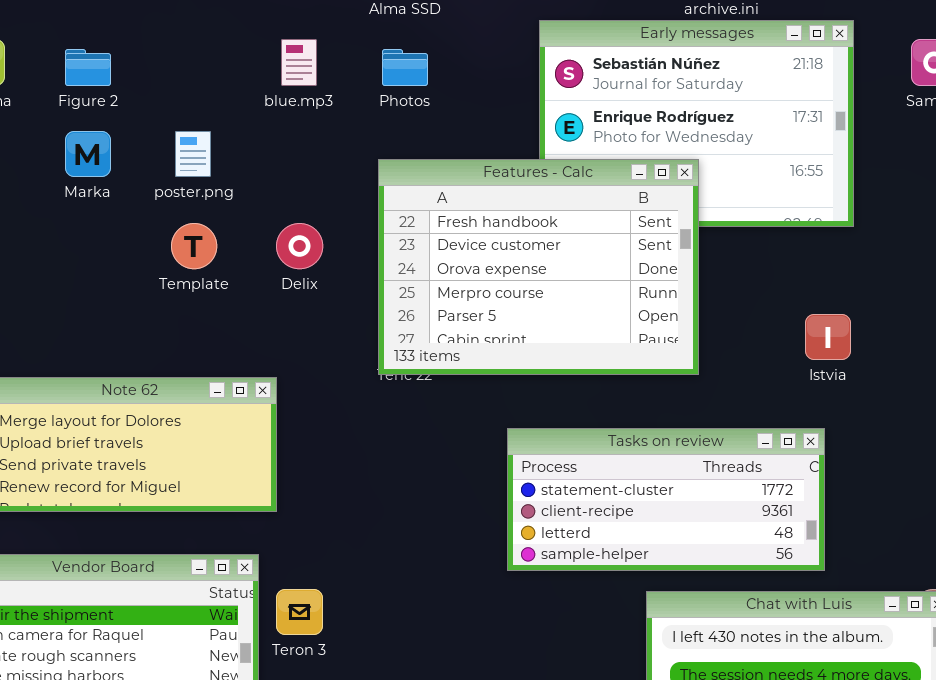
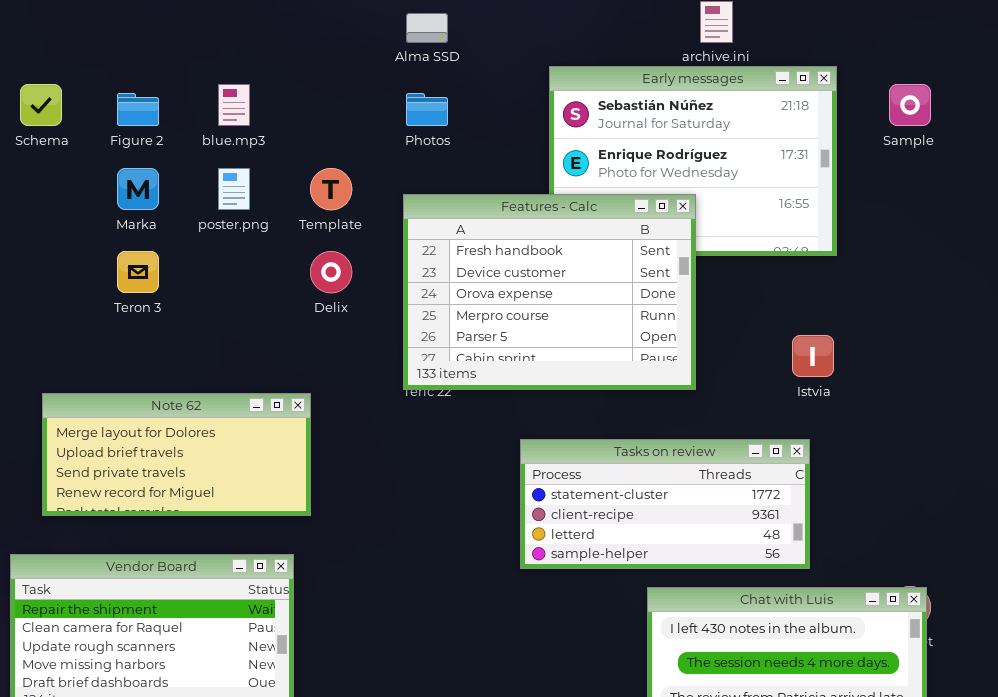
blue.mp3: [281,39,317,86] -> [218,84,250,126], moved
Template: [171,223,217,269] -> [310,168,352,210], moved
Teron 3: [276,589,323,635] -> [117,251,159,293], moved

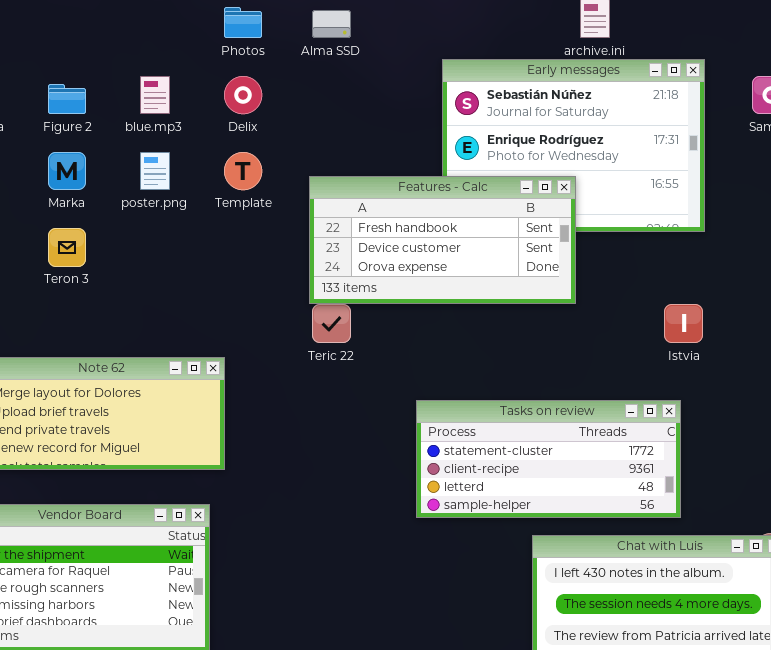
Photos: [406,93,448,126] -> [224,7,262,38], moved
Features - Calc: [403,194,696,390] -> [309,176,576,304], resized
Delix: [310,251,352,293] -> [224,76,262,114], moved

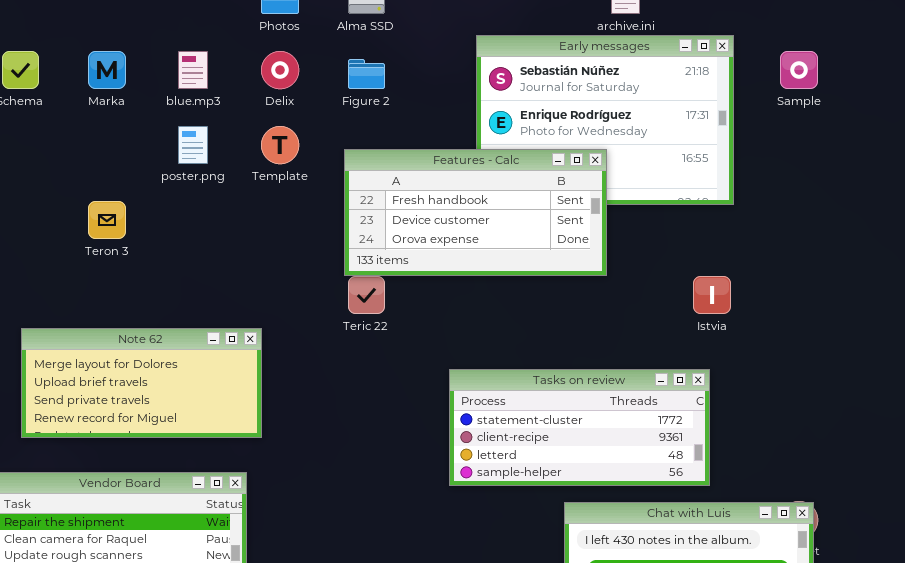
Figure 2: [48,84,86,114] -> [348,59,385,89], moved
Marka: [48,152,86,190] -> [88,51,126,89], moved

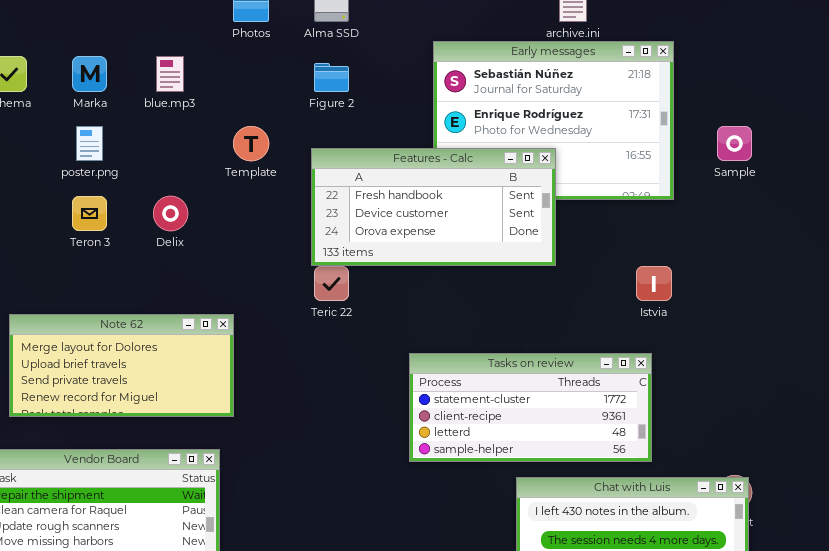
Delix: [261,51,299,89] -> [153,196,188,231], moved
Sample: [780,51,818,89] -> [717,126,752,161], moved
poster.png: [178,126,208,164] -> [76,126,103,161], moved

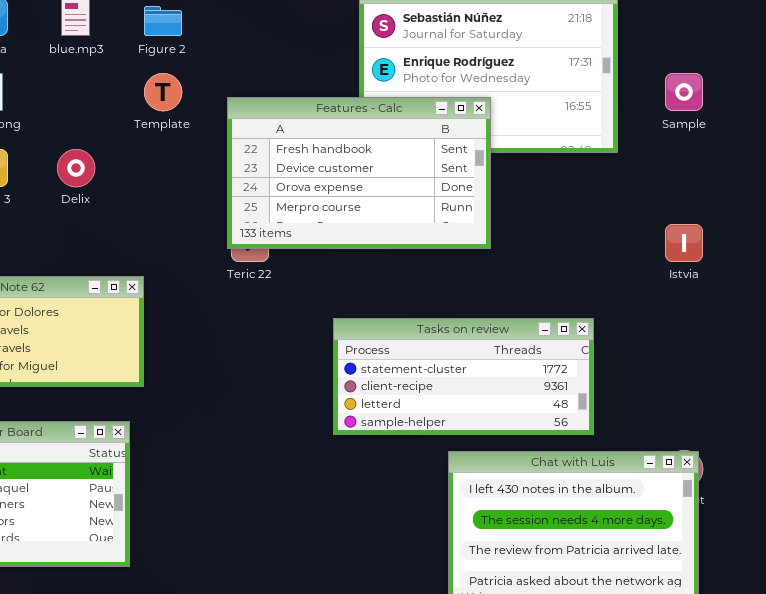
Figure 2: [314,63,349,92] -> [144,6,182,36], moved
Features - Calc: [311,148,556,266] -> [227,97,491,249], resized
Istvia: [636,266,672,301] -> [665,224,703,262], moved

